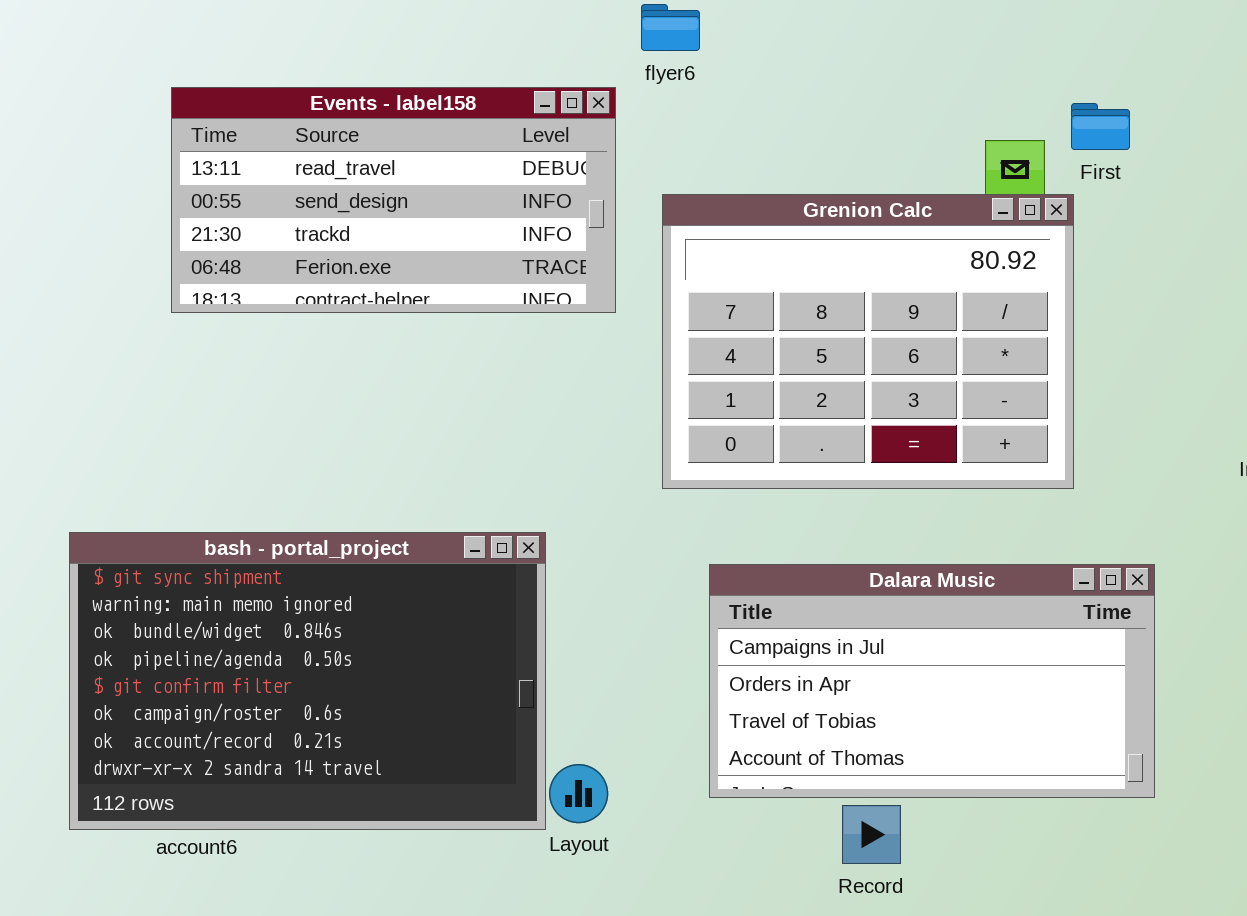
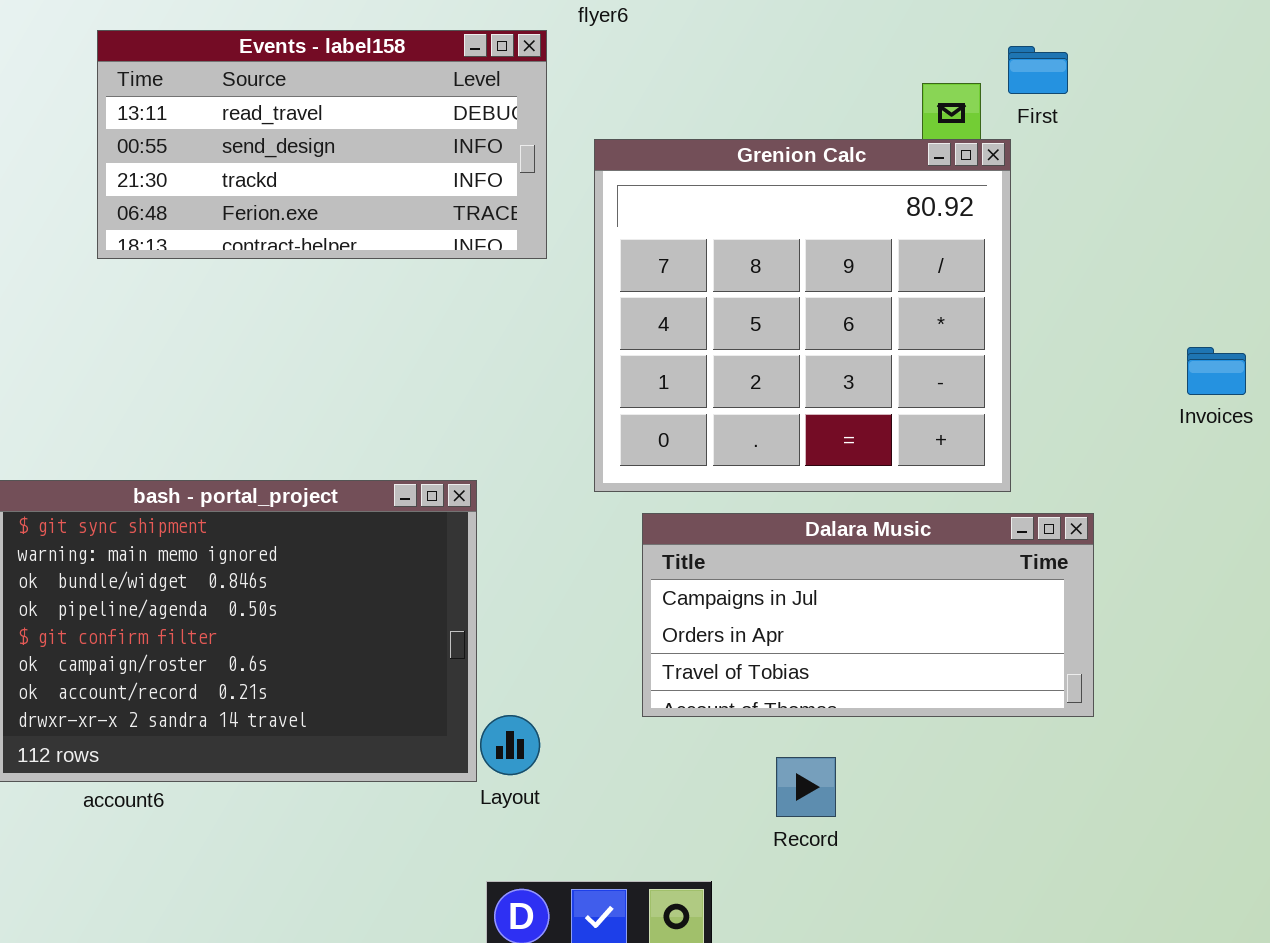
Grenion Calc: [662,194,1074,489] -> [594,139,1011,492], resized
Dalara Music: [709,564,1155,798] -> [642,513,1094,717], resized

